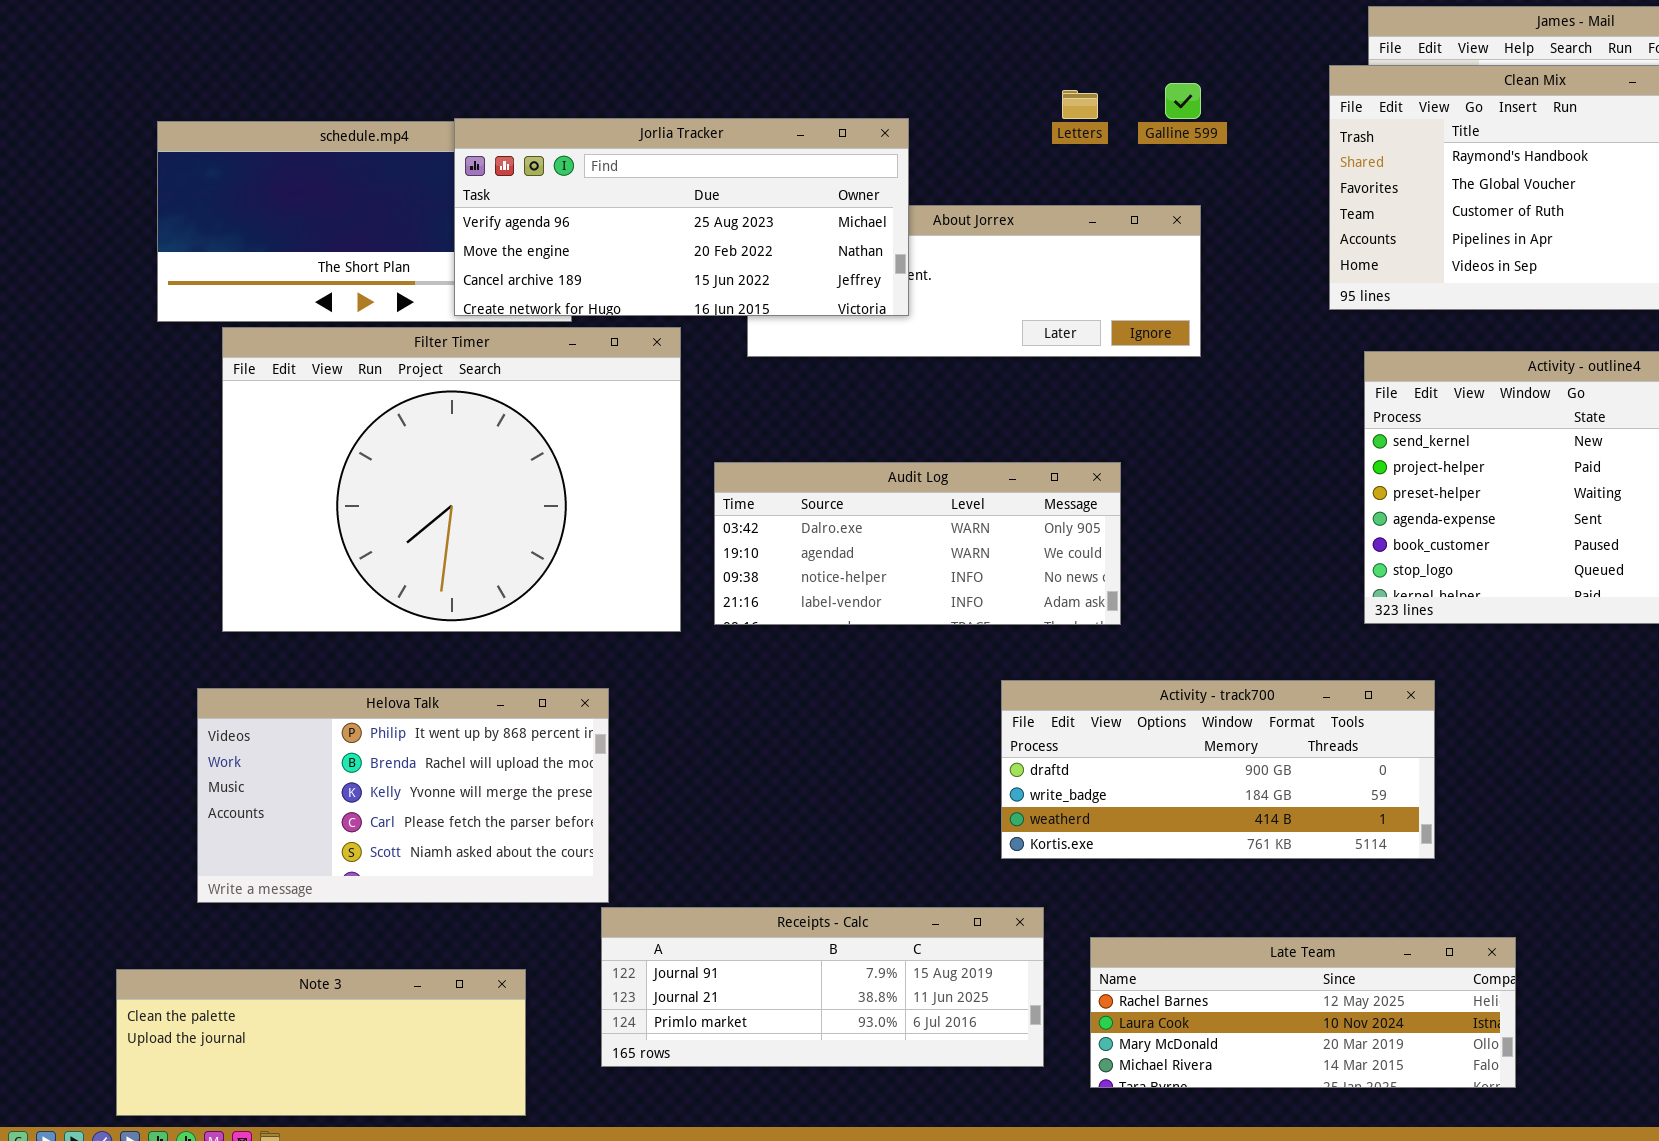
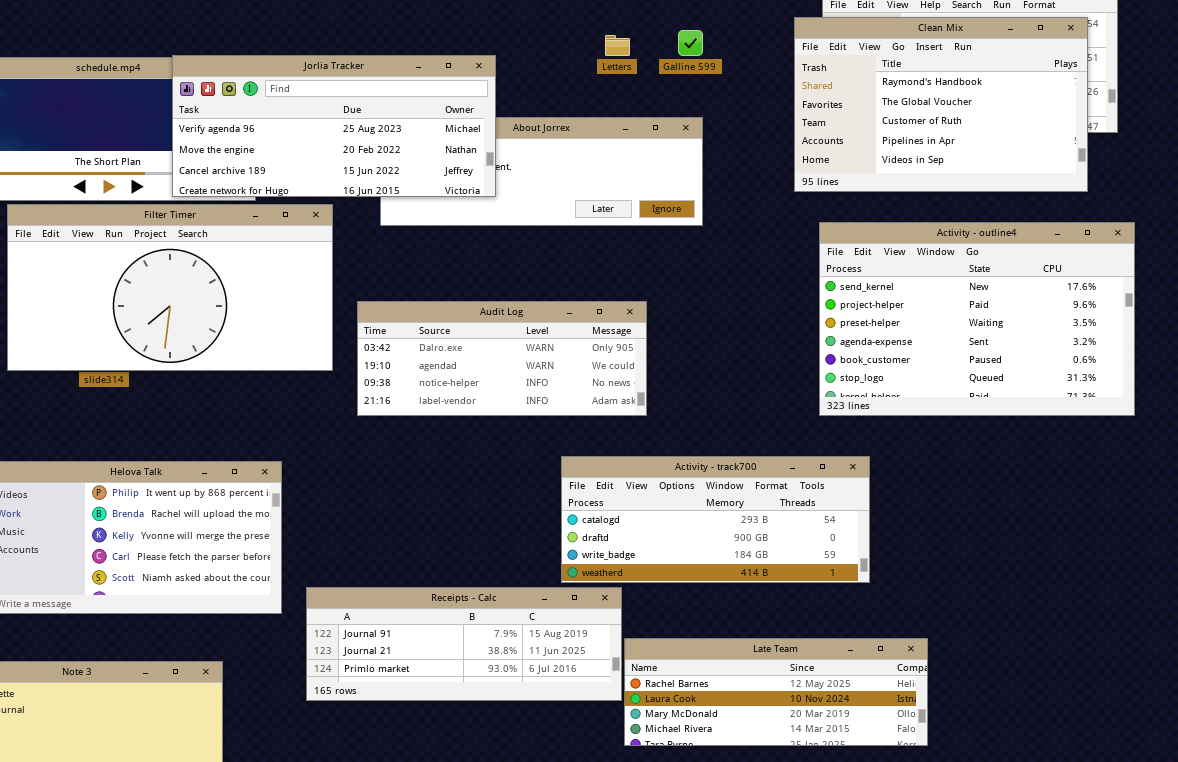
Filter Timer: [222,327,681,632] -> [7,204,333,371], resized
Activity - track700: [1001,680,1435,859] -> [561,456,870,583], scrolled up 1 row
Receipts - Calc: [601,907,1044,1067] -> [306,587,622,701], moved

